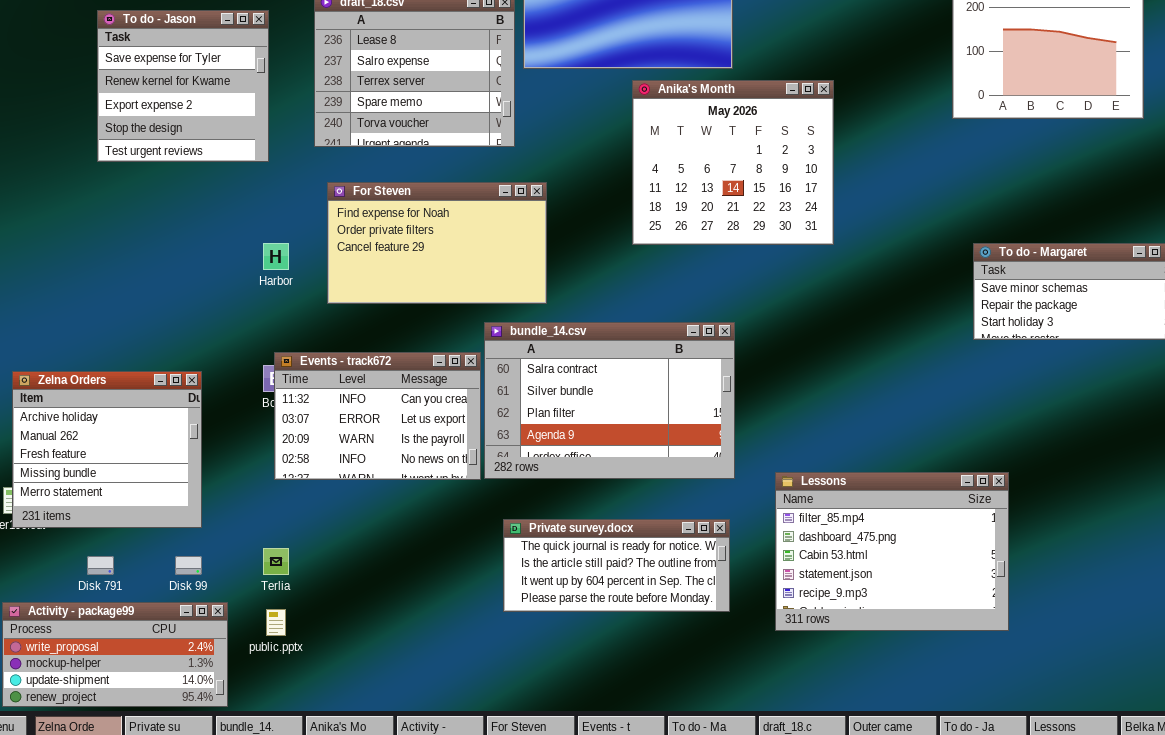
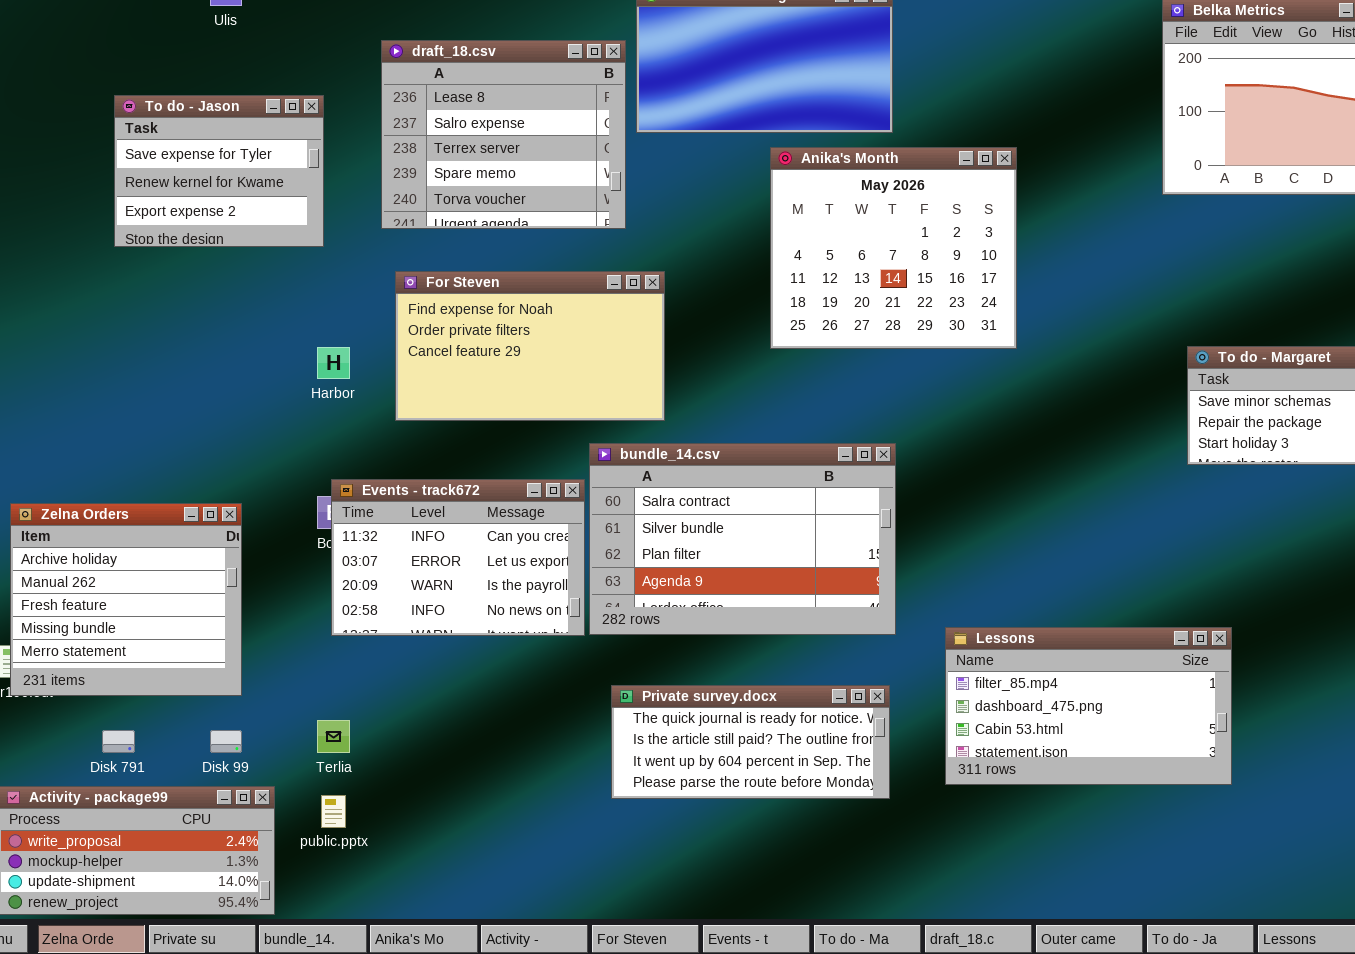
To do - Jason: [97,10,269,162] -> [114,95,324,247], resized
Lessons: [775,472,1009,631] -> [945,627,1232,785], resized

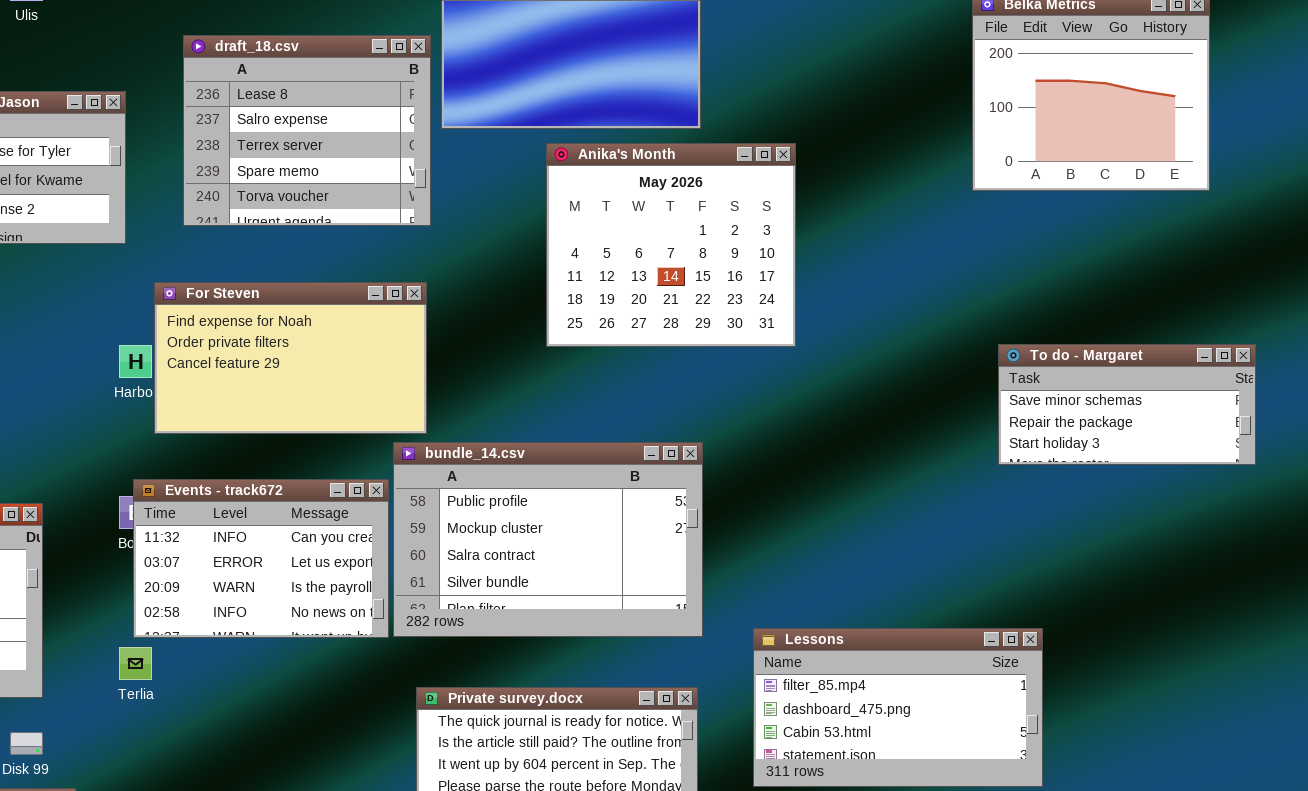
Anika's Month: [770,147,1017,349] -> [546,143,796,347], moved
For Steven: [395,271,665,421] -> [154,282,427,434], moved
bundle_14.csv: [589,443,896,635] -> [393,442,703,637], scrolled up 2 rows
Terlia: [317,720,350,753] -> [119,647,152,680], moved

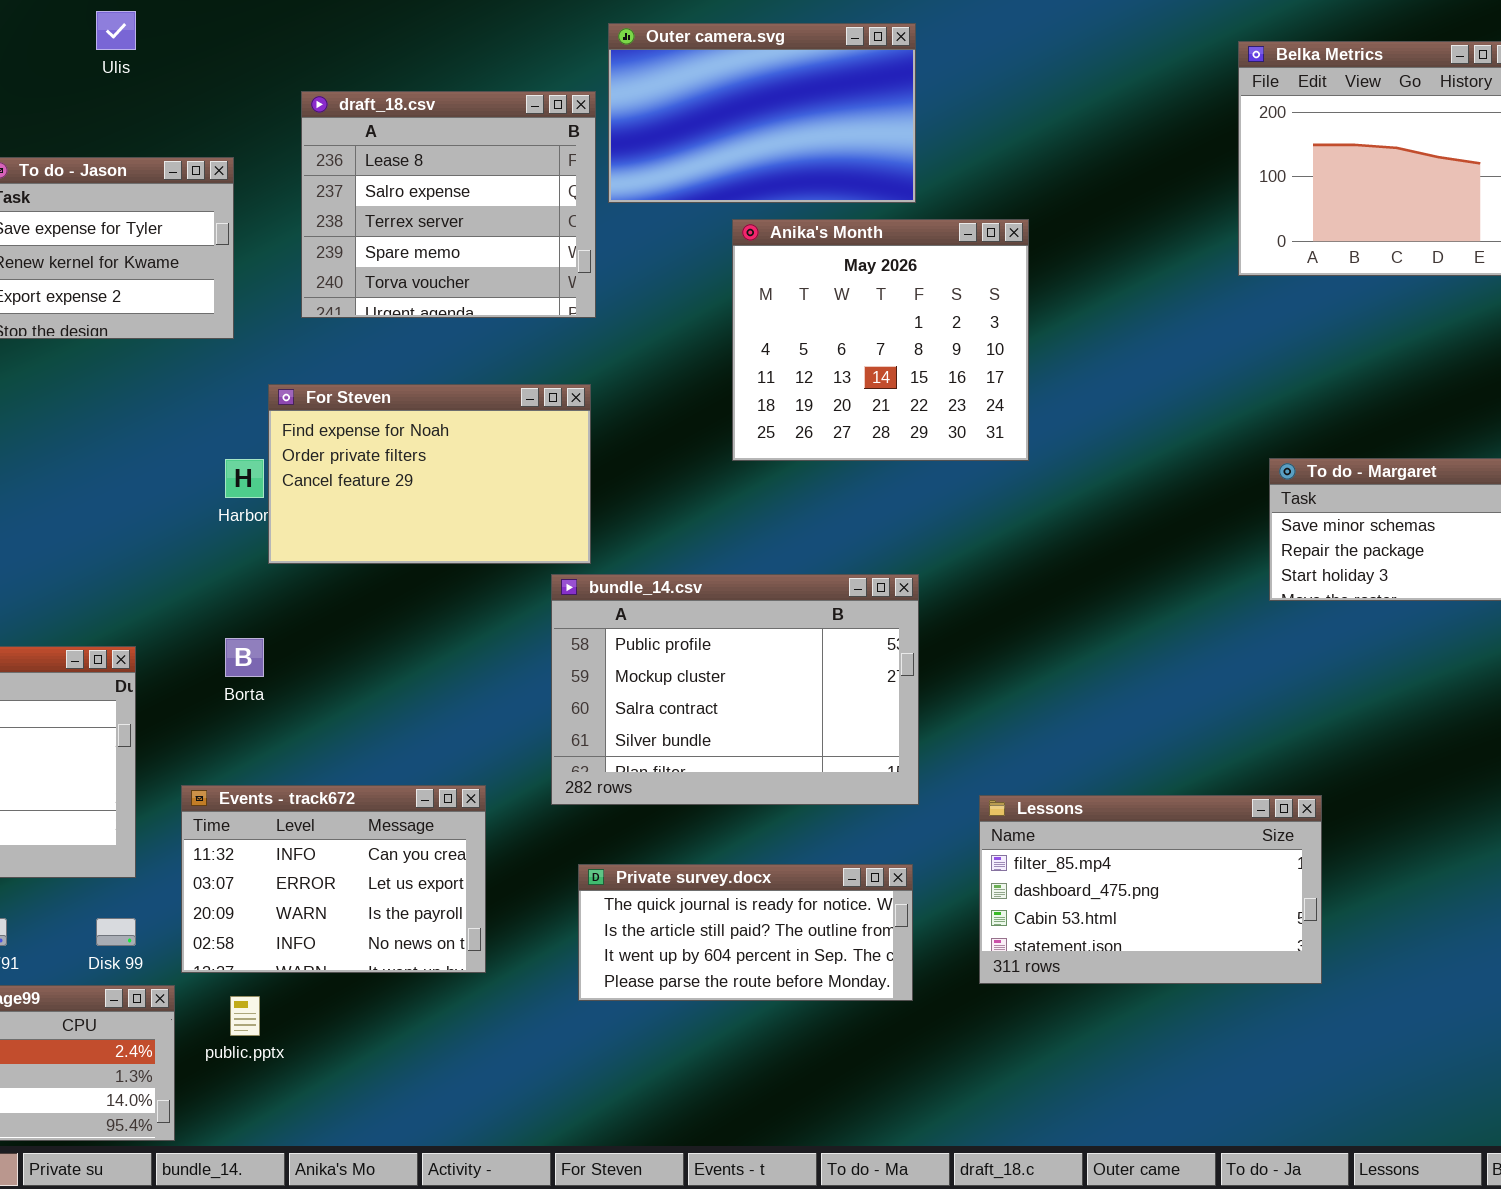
Events - track672: [133,479,389,638] -> [181,785,486,973], moved

